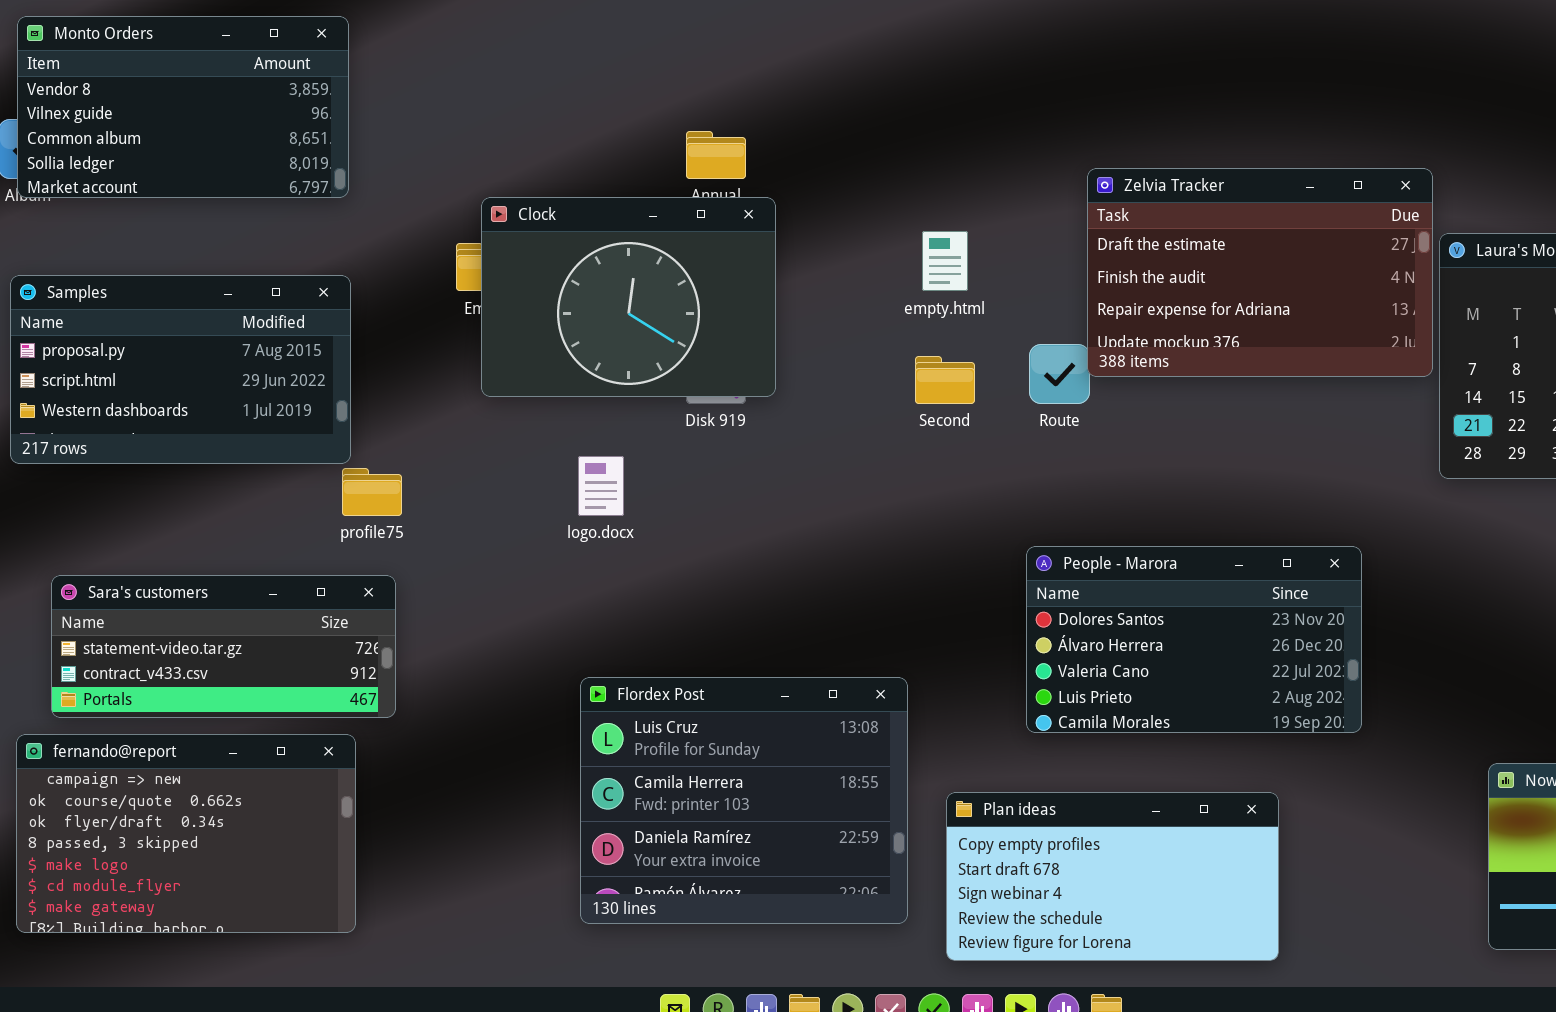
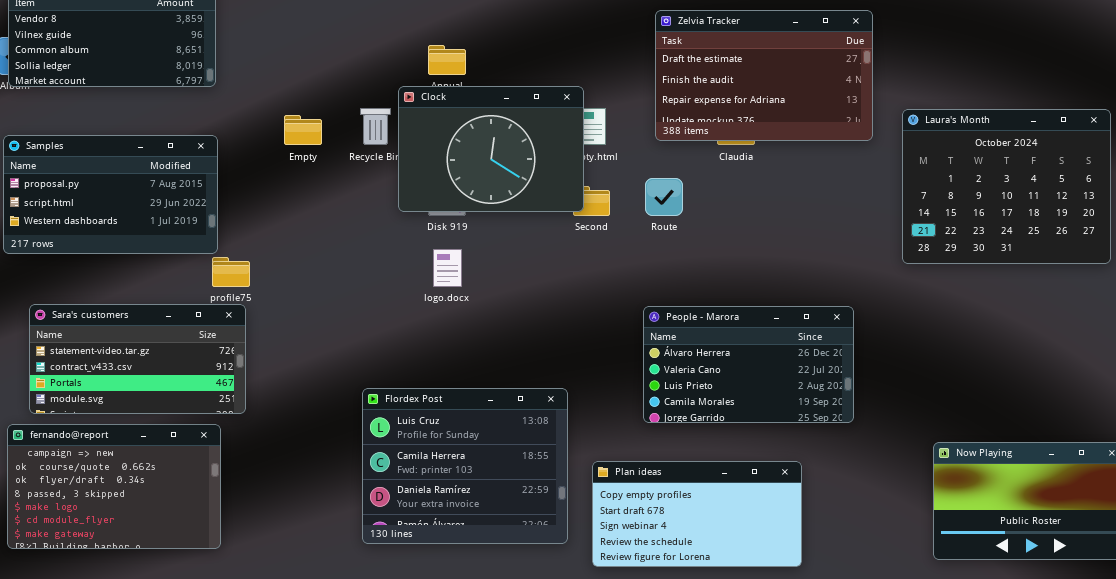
Zelvia Tracker: [1087,168,1433,377] -> [655,10,873,141], moved
Clock: [481,197,776,397] -> [398,86,584,212], moved
logo.docx: [578,456,624,516] -> [433,249,462,287], moved
People - Marora: [1026,546,1362,733] -> [643,306,854,423], scrolled down 1 row
Sara's customers: [51,575,396,718] -> [29,304,246,414], resized

